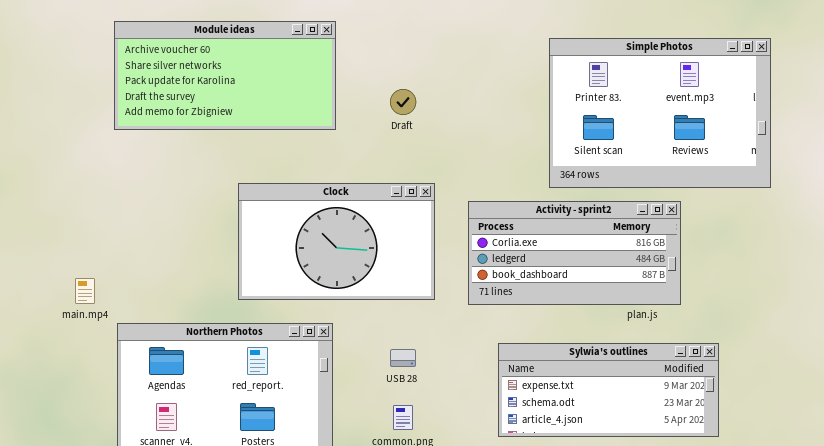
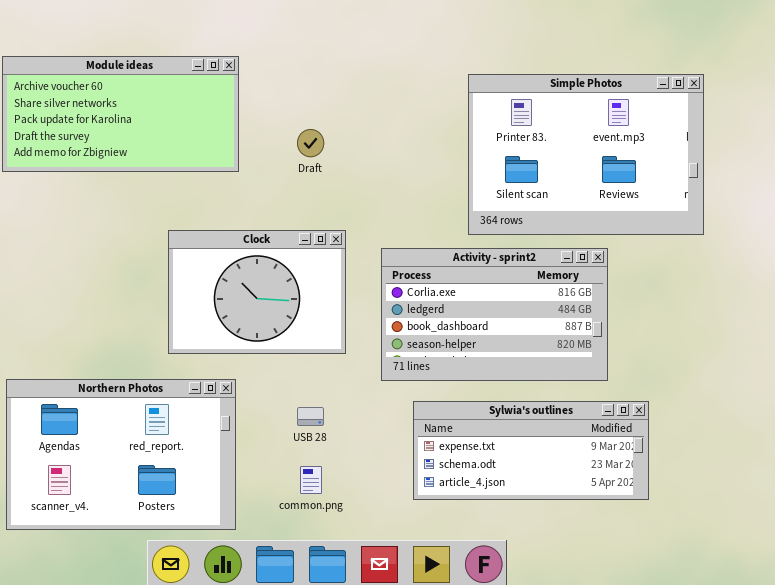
Clock: [238,183,435,300] -> [168,230,346,354], resized
Activity - sprint2: [468,201,681,305] -> [381,248,608,381], resized

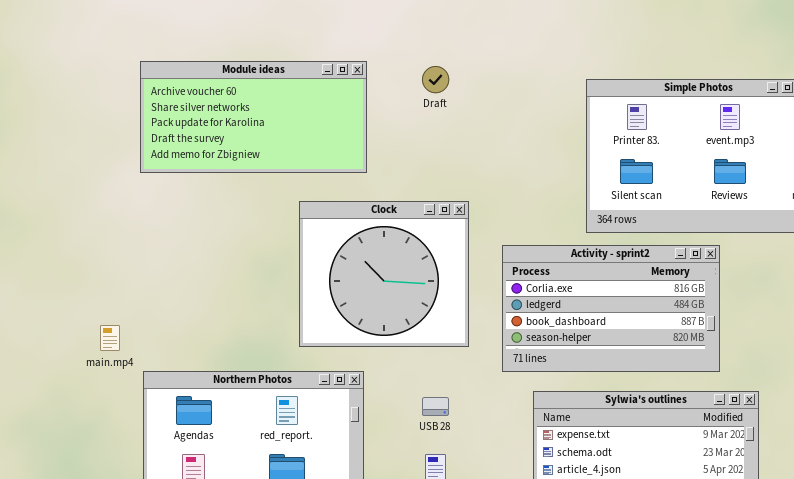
Draft: [297,129,324,157] -> [422,66,449,93], moved
Clock: [168,230,346,354] -> [299,201,469,347], resized

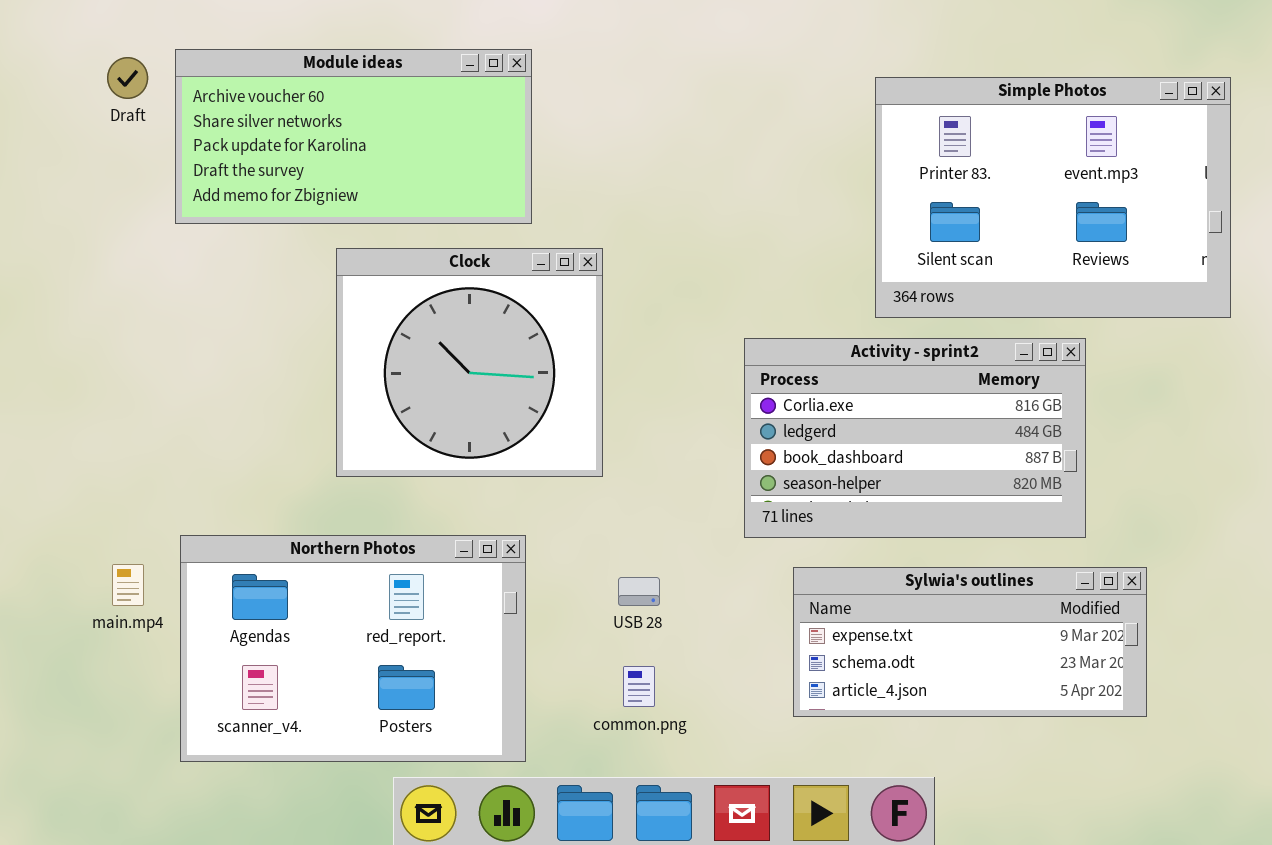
Draft: [422,66,449,93] -> [107,57,148,99], moved
Clock: [299,201,469,347] -> [336,248,603,477], moved
main.mp4: [100,325,120,351] -> [112,564,144,606], moved

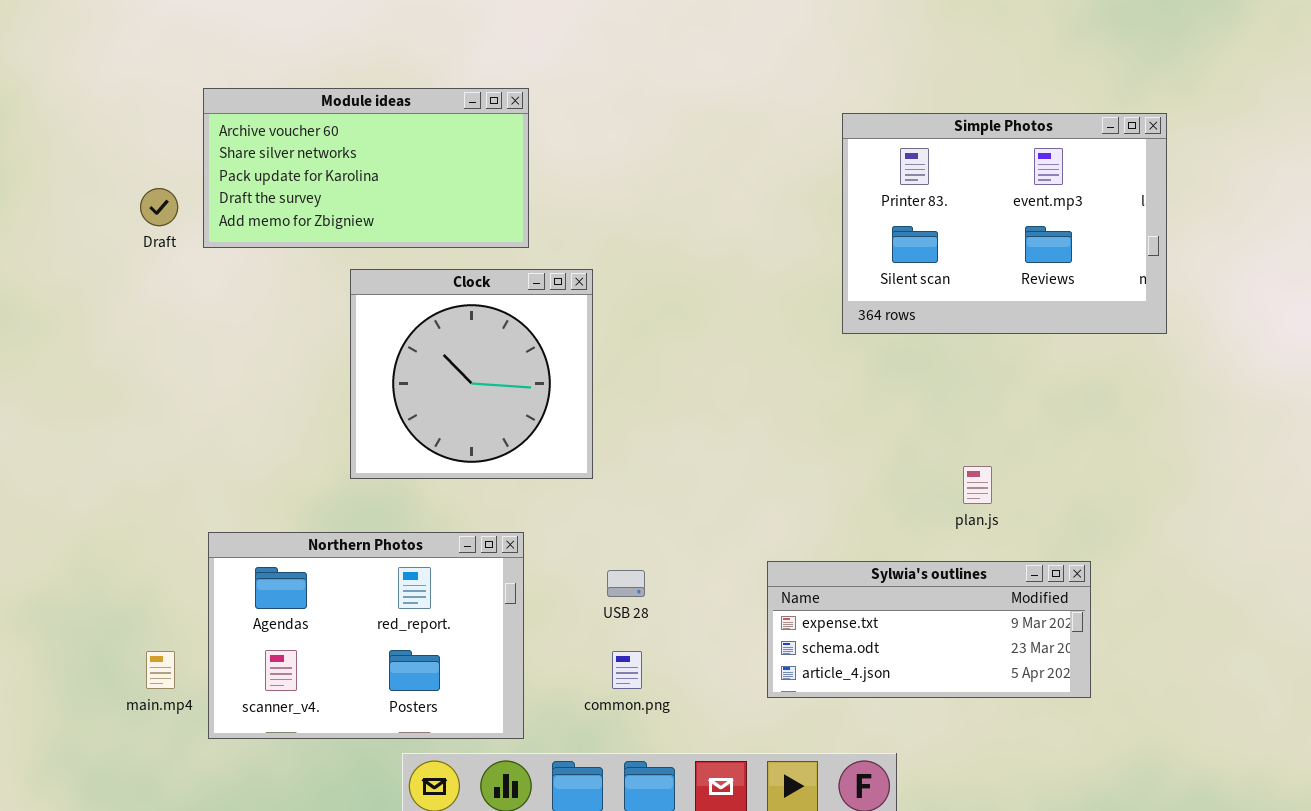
Draft: [107,57,148,99] -> [140,188,178,226], moved
Activity - sprint2: [744,338,1086,538] -> none, closed
main.mp4: [112,564,144,606] -> [146,651,175,689], moved

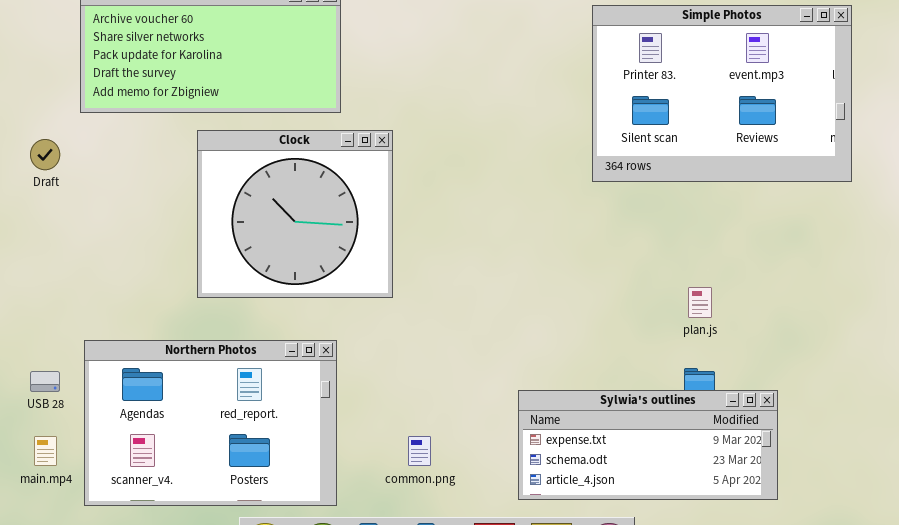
Draft: [140,188,178,226] -> [30,139,60,170], moved
Sylwia's outlines: [767,561,1091,698] -> [518,390,778,500], moved
USB 28: [607,570,645,597] -> [30,371,60,392], moved

